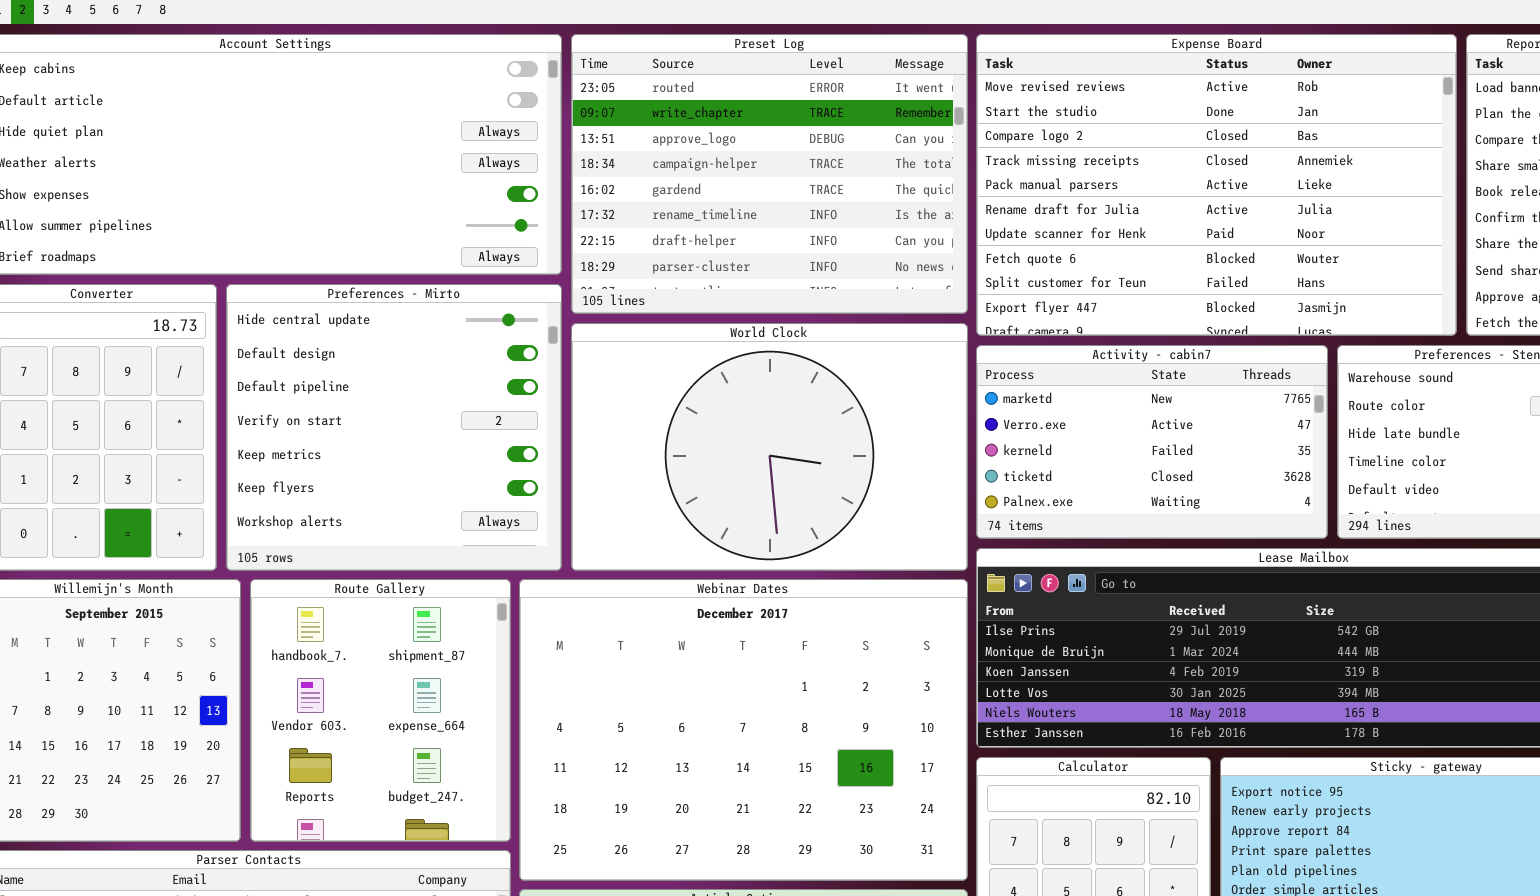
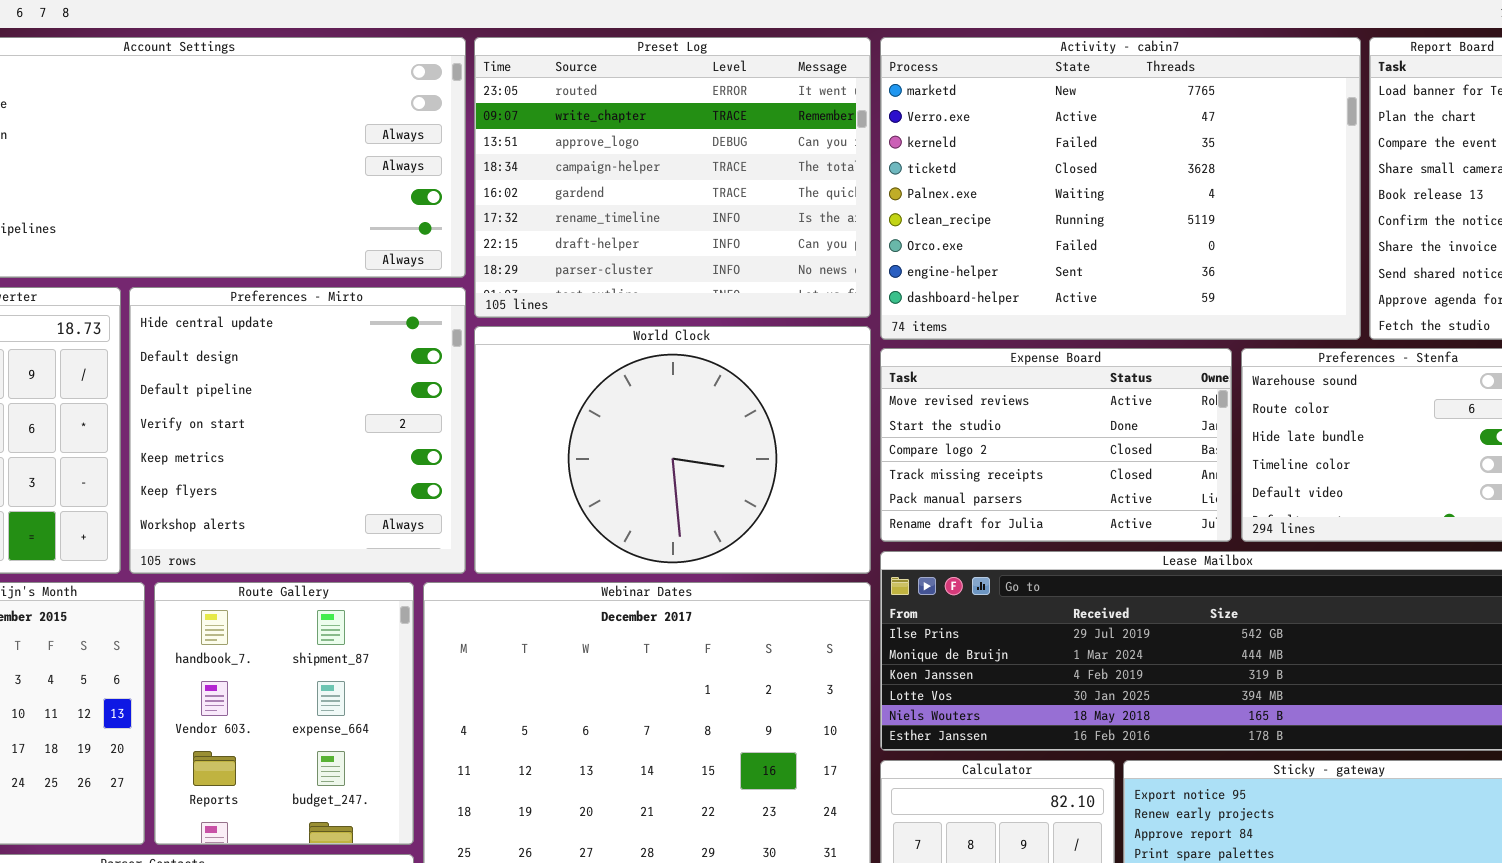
Expense Board: [976,34,1457,336] -> [880,348,1232,542], moved, resized
Activity - cabin7: [976,345,1328,539] -> [880,37,1361,340], moved, resized

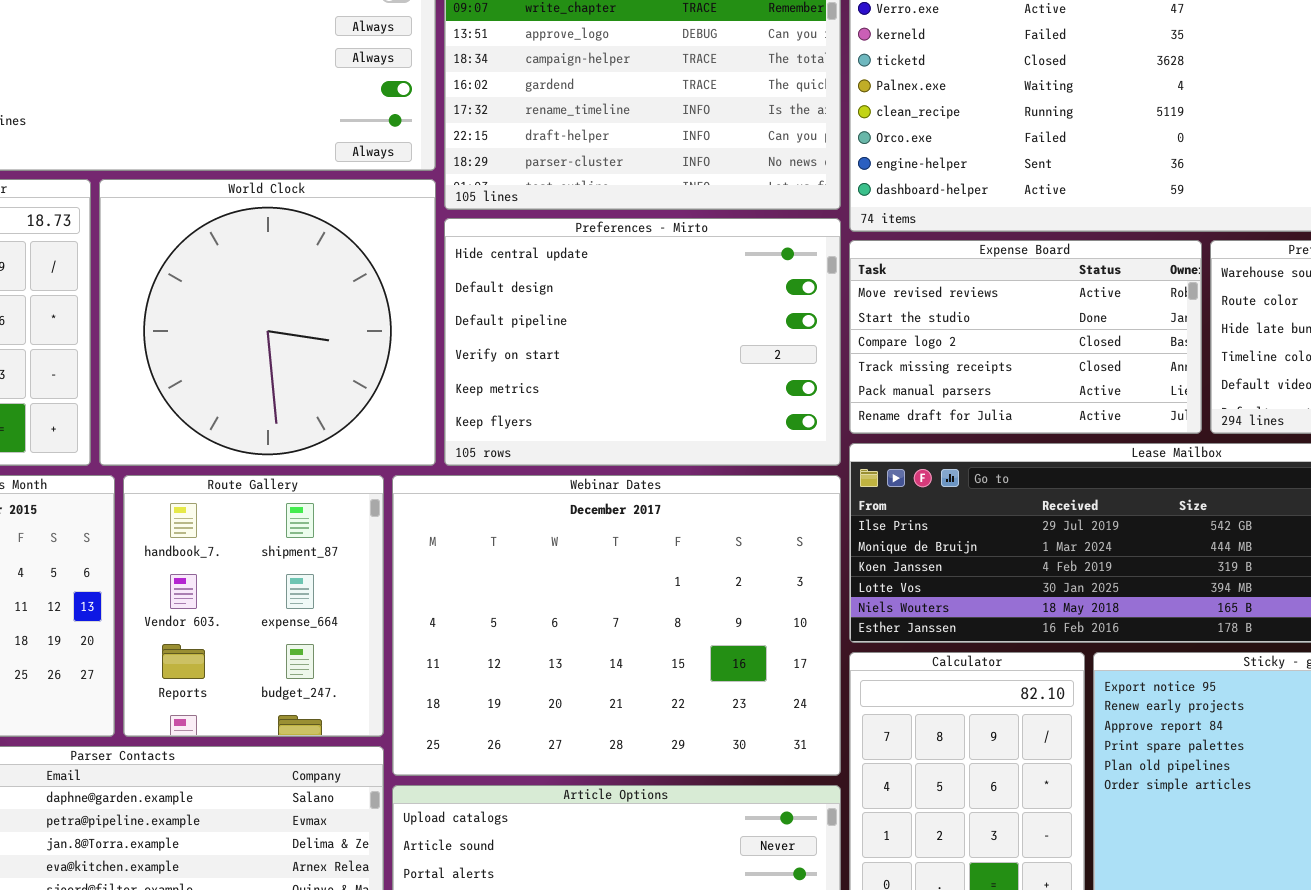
Preferences - Mirto: [129,287,466,574] -> [444,218,841,466], moved, resized
World Clock: [474,326,871,574] -> [99,179,436,466], moved, resized

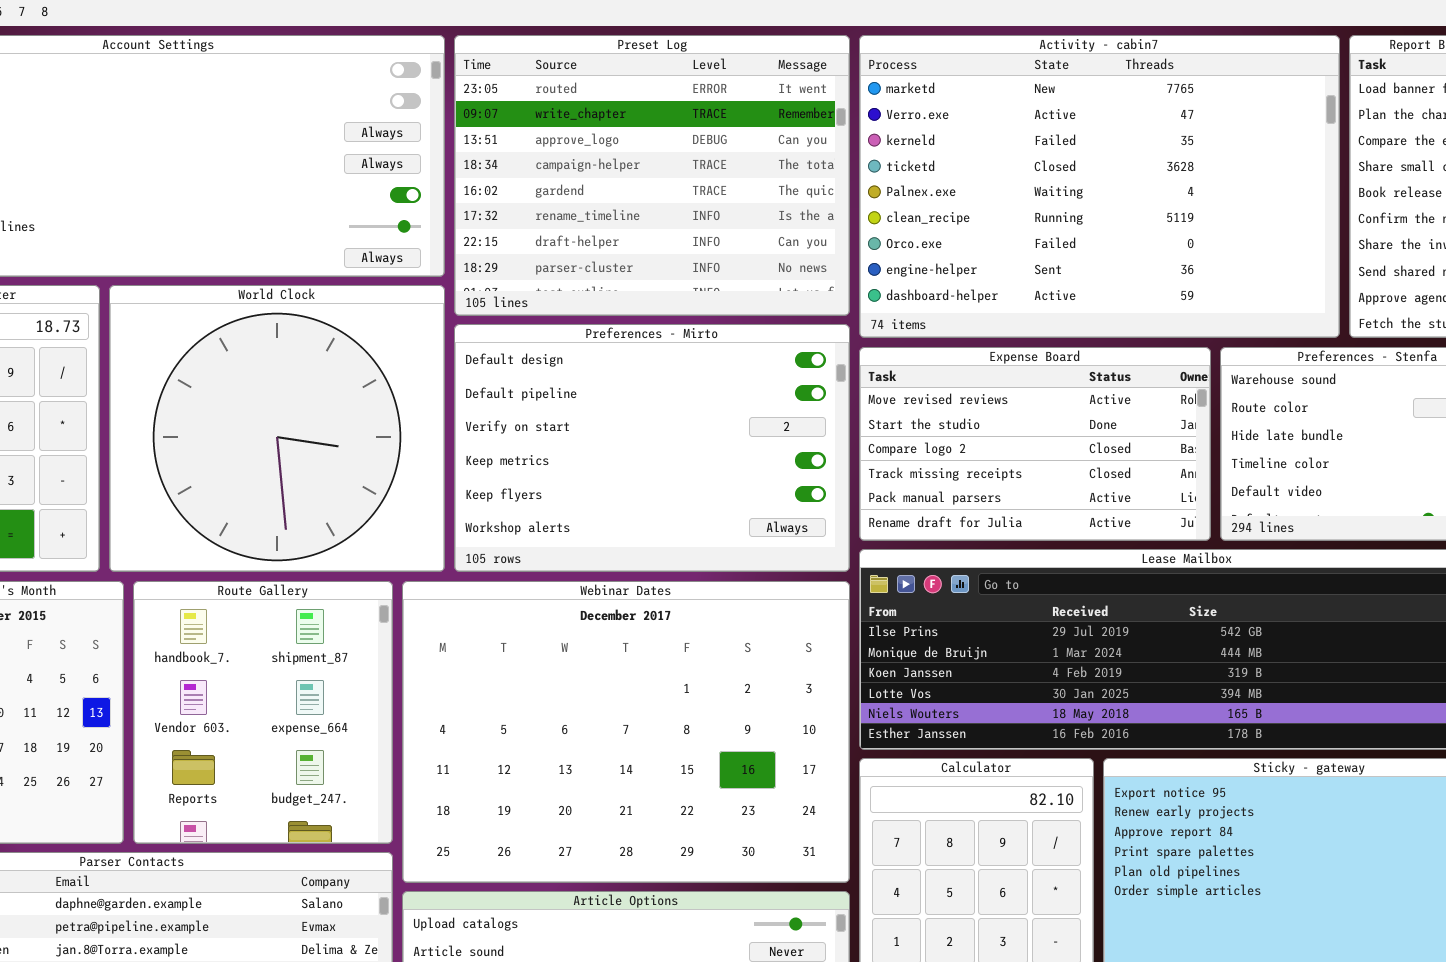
Preferences - Mirto: [444,218,841,466] -> [454,324,850,572], scrolled down 1 row

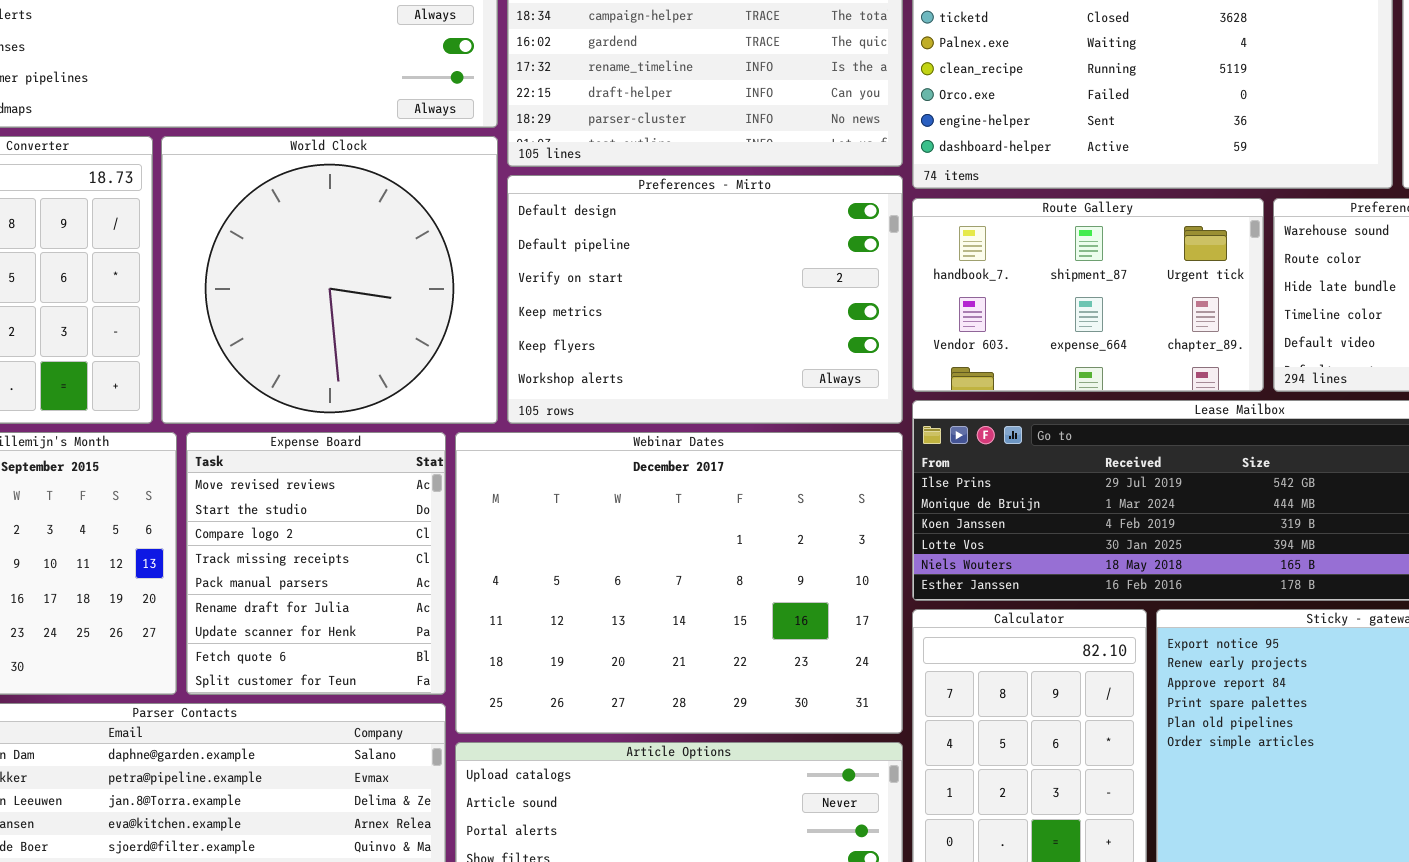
Expense Board: [859,347,1211,541] -> [186,432,446,695], moved, resized
Route Gallery: [133,581,393,844] -> [912,198,1264,392], moved, resized

